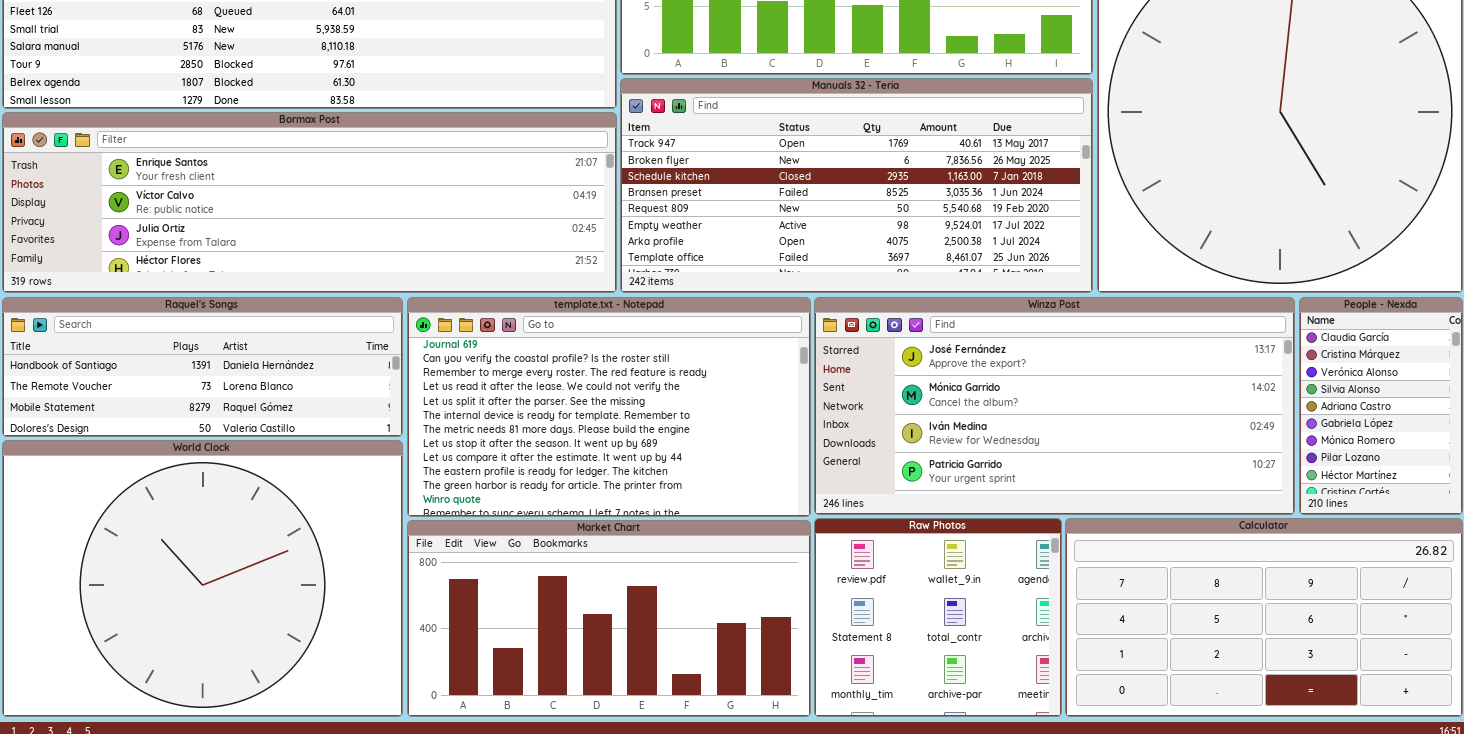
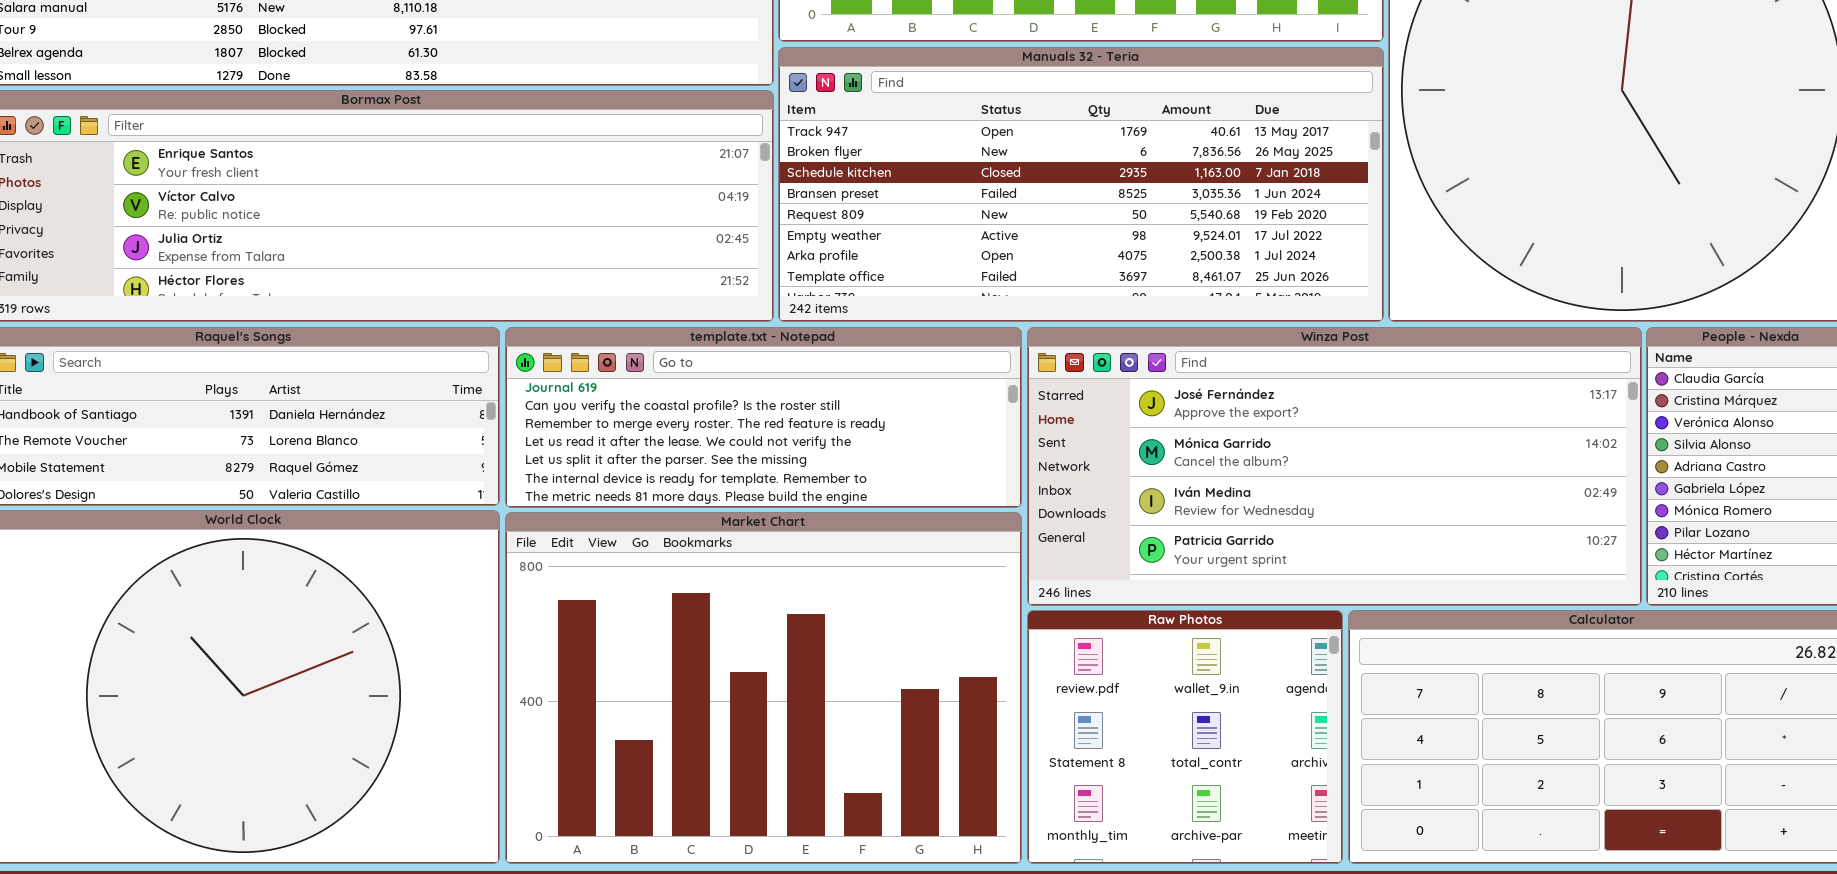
template.txt - Notepad: [407,297,811,517] -> [505,327,1022,508], resized
Market Chart: [407,520,811,717] -> [505,512,1022,864], resized

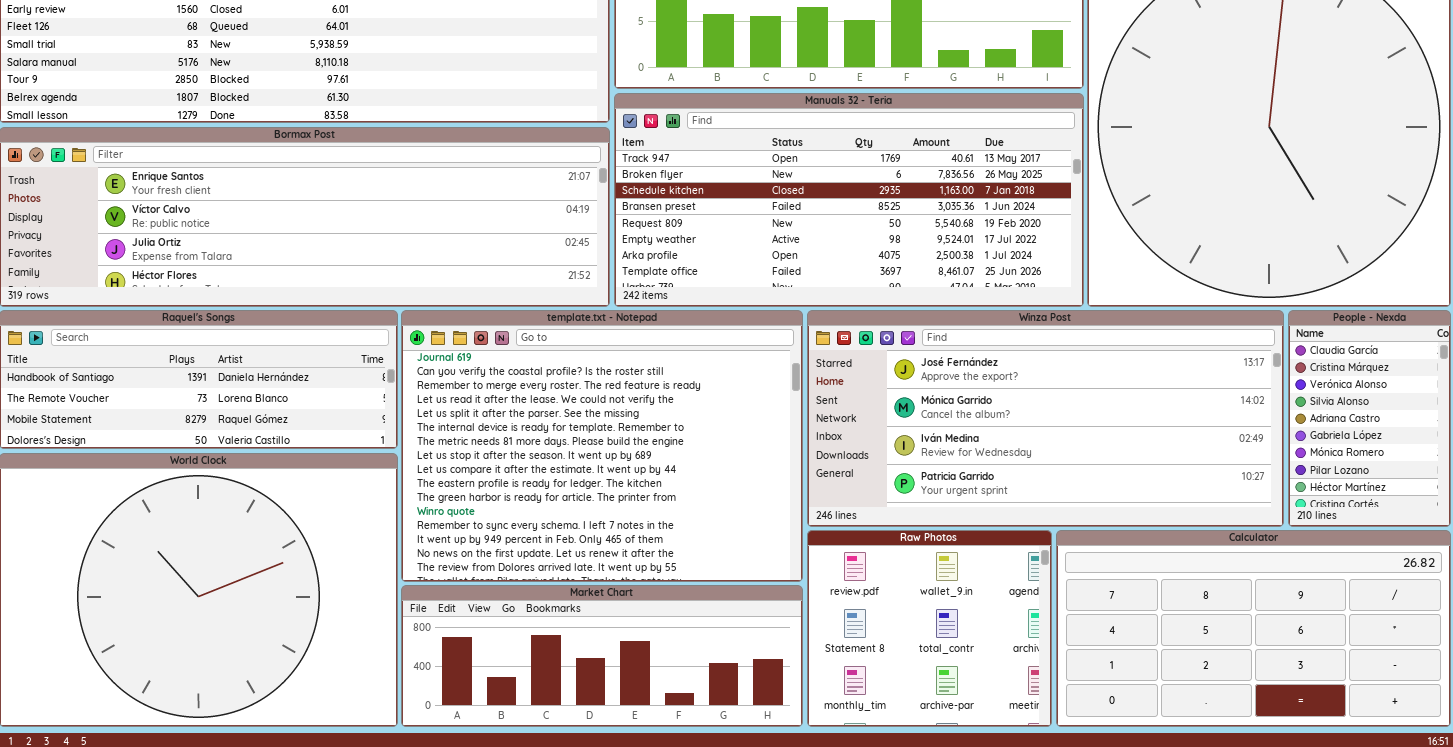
template.txt - Notepad: [505,327,1022,508] -> [401,310,803,582], resized
Market Chart: [505,512,1022,864] -> [401,585,803,727], resized

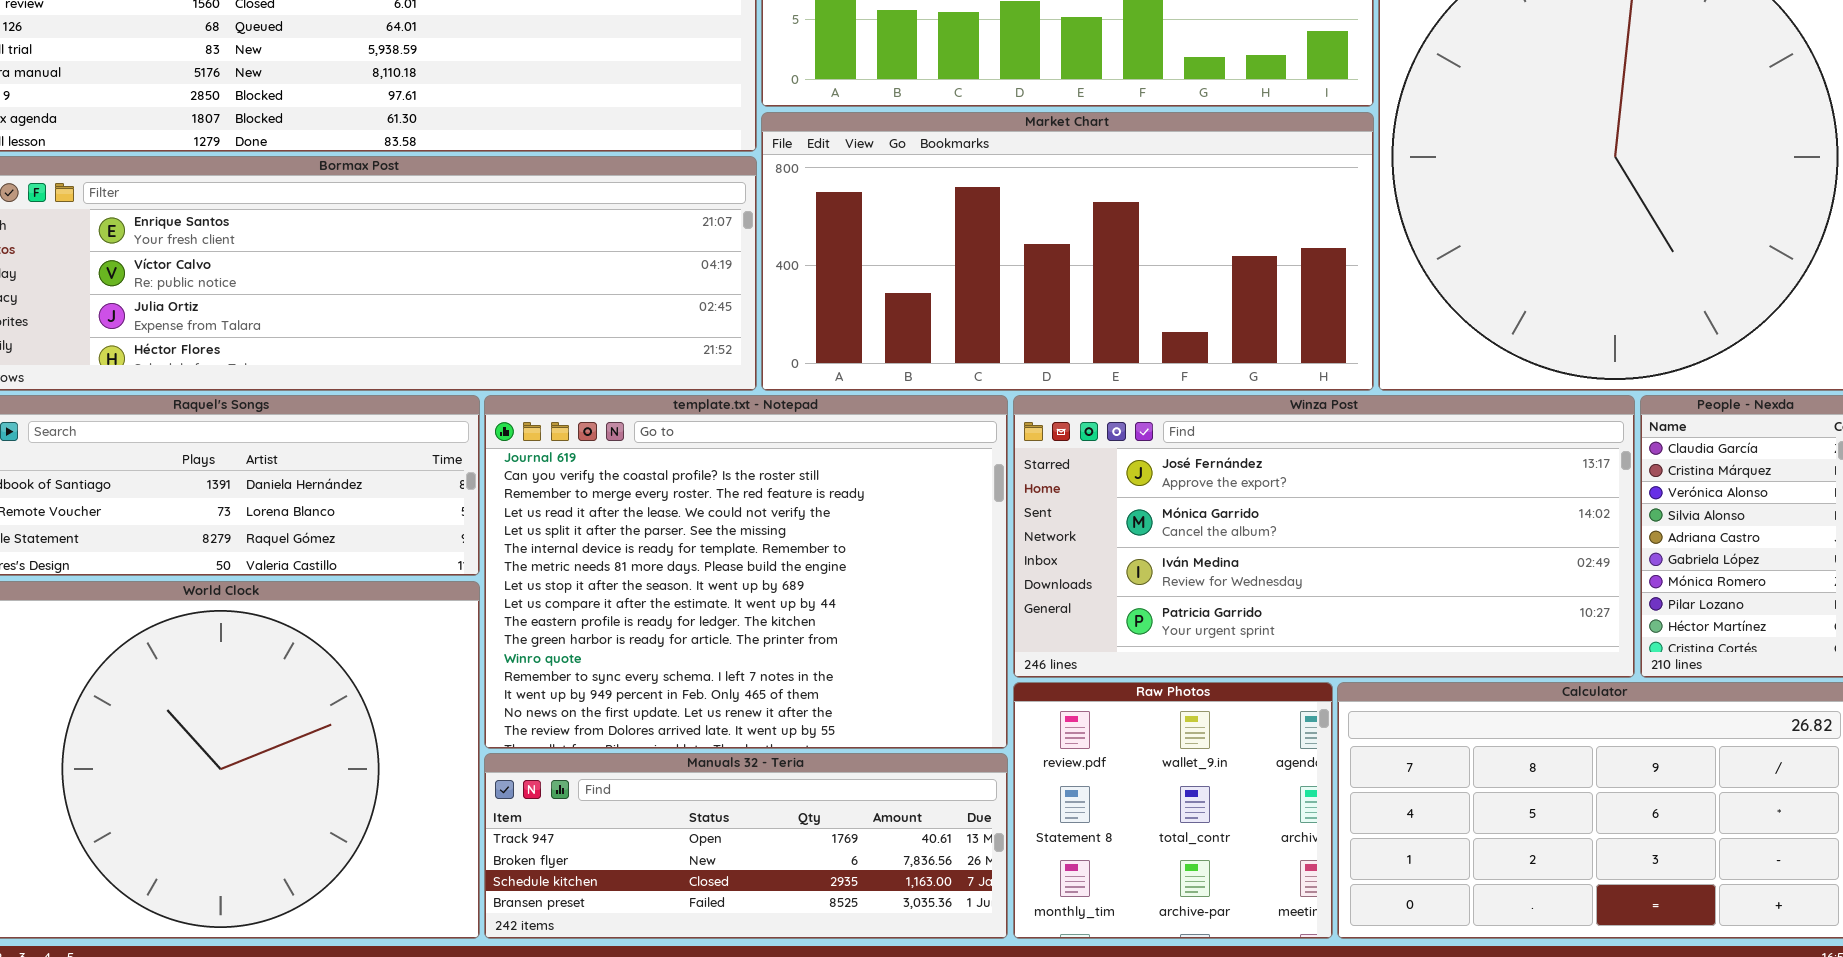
Manuals 32 - Teria: [614,93,1084,307] -> [484,753,1008,939], moved, resized
Market Chart: [401,585,803,727] -> [761,112,1374,391], moved, resized

